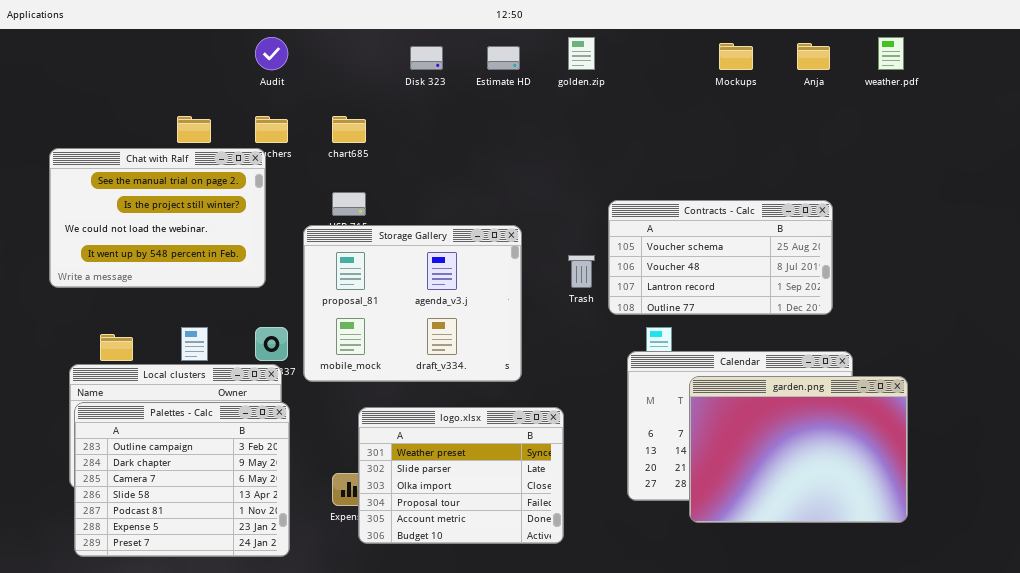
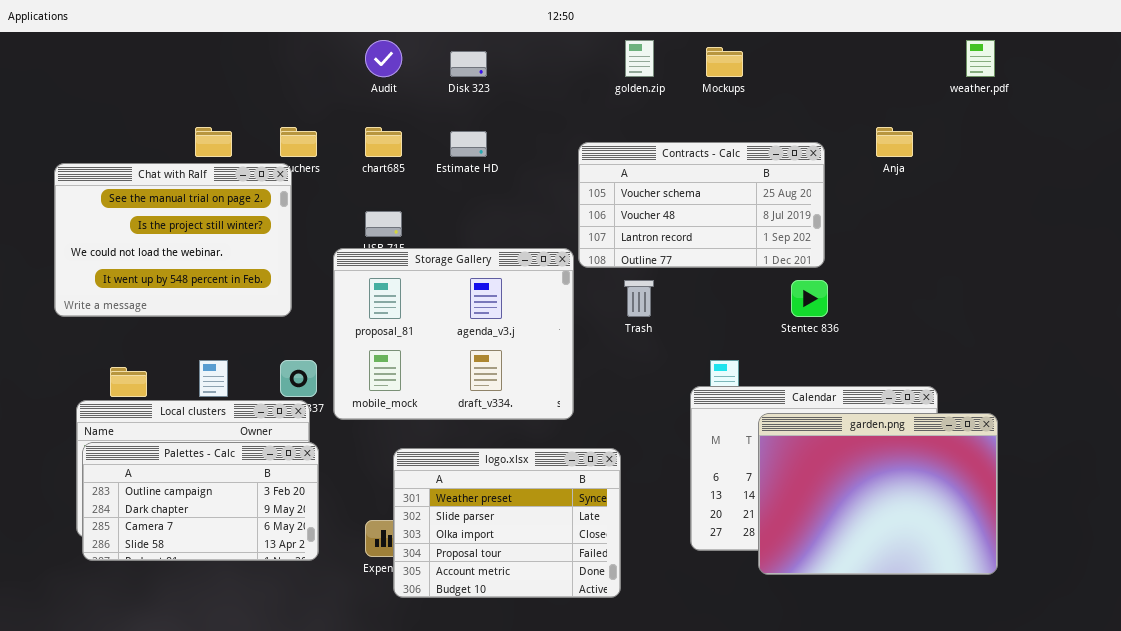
Audit: [255,37,288,70] -> [365,40,402,77], moved
Mockups: [719,43,753,70] -> [706,47,743,77], moved
Anja: [797,43,830,70] -> [876,127,913,157], moved
Estimate HD: [487,46,520,70] -> [450,131,487,157], moved
Contracts - Calc: [608,200,833,315] -> [578,142,825,268], moved
Palettes - Calc: [74,402,290,557] -> [82,442,319,561], resized

